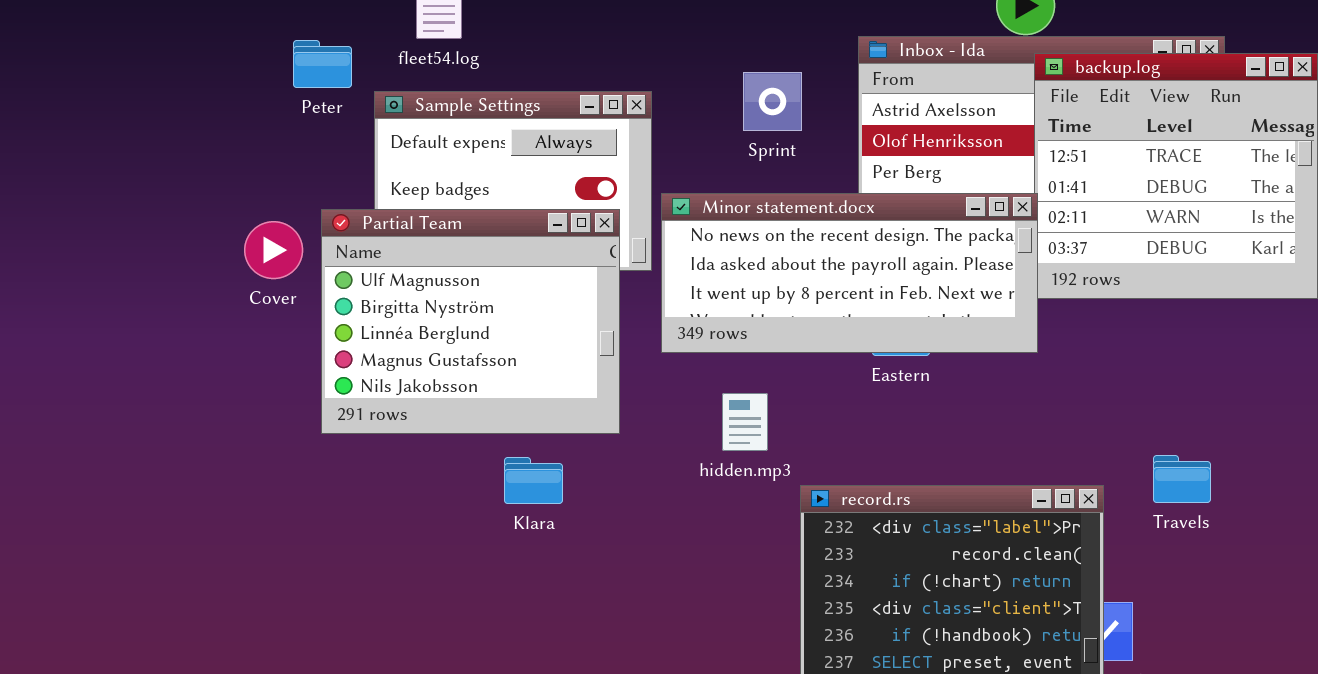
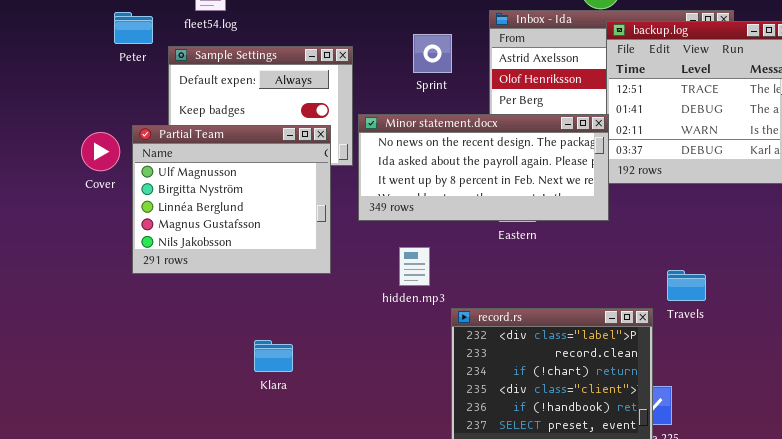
Travels: [1153,455,1211,503] -> [667,270,706,301], moved
Klara: [504,457,563,504] -> [254,340,293,372], moved

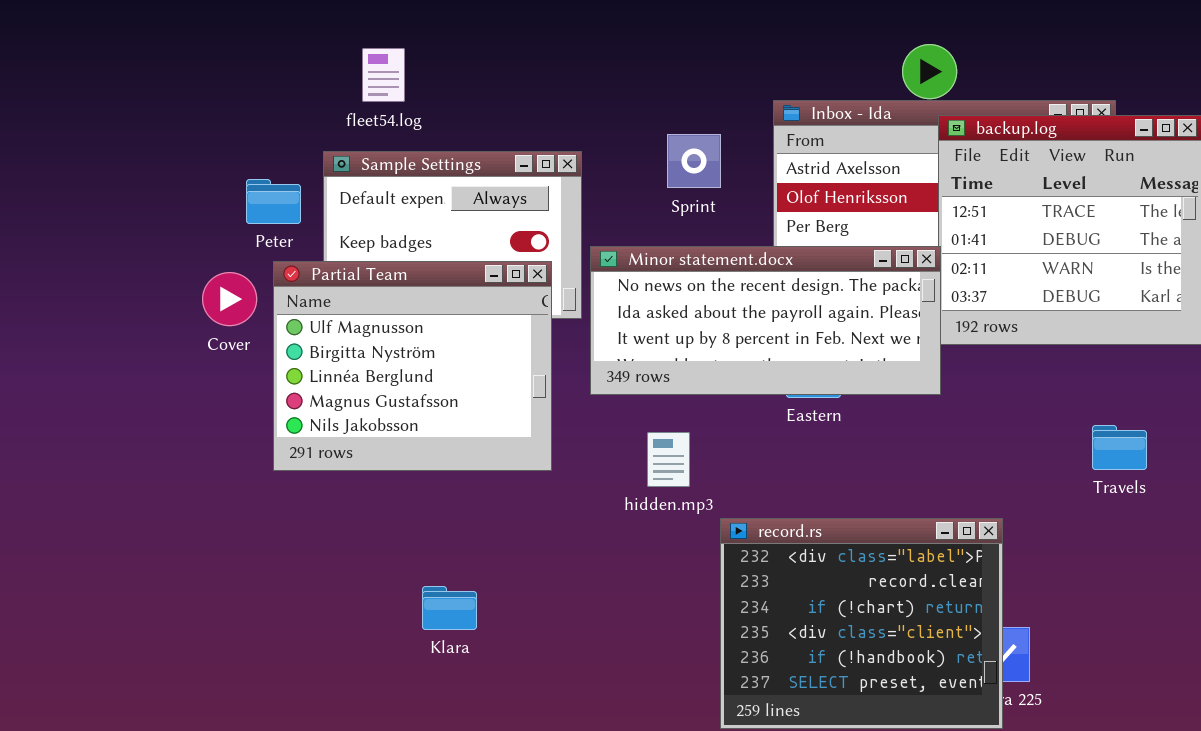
Peter: [114,12,153,44] -> [246,179,301,224], moved
Travels: [667,270,706,301] -> [1092,425,1147,470], moved
Klara: [254,340,293,372] -> [422,586,477,630], moved

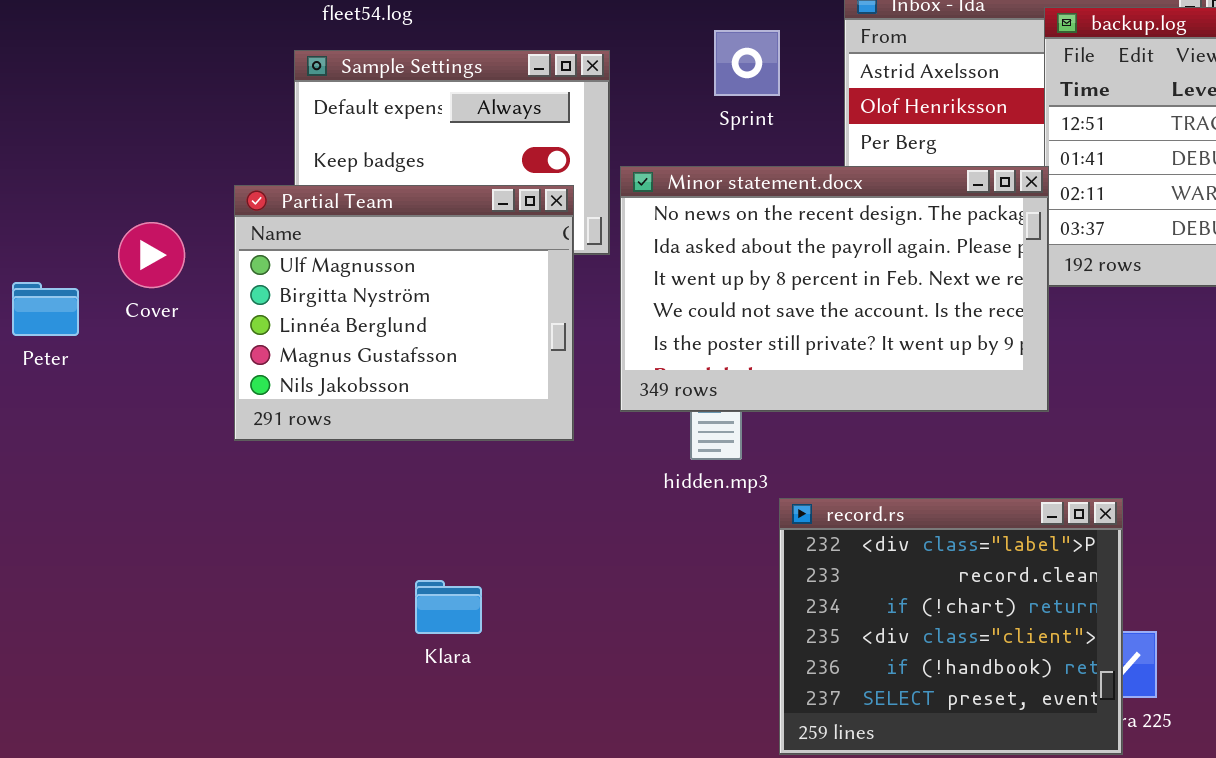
Peter: [246,179,301,224] -> [12,282,79,336], moved
Minor statement.docx: [590,246,941,395] -> [620,166,1049,412], resized
Cover: [202,272,257,326] -> [118,222,185,288], moved

